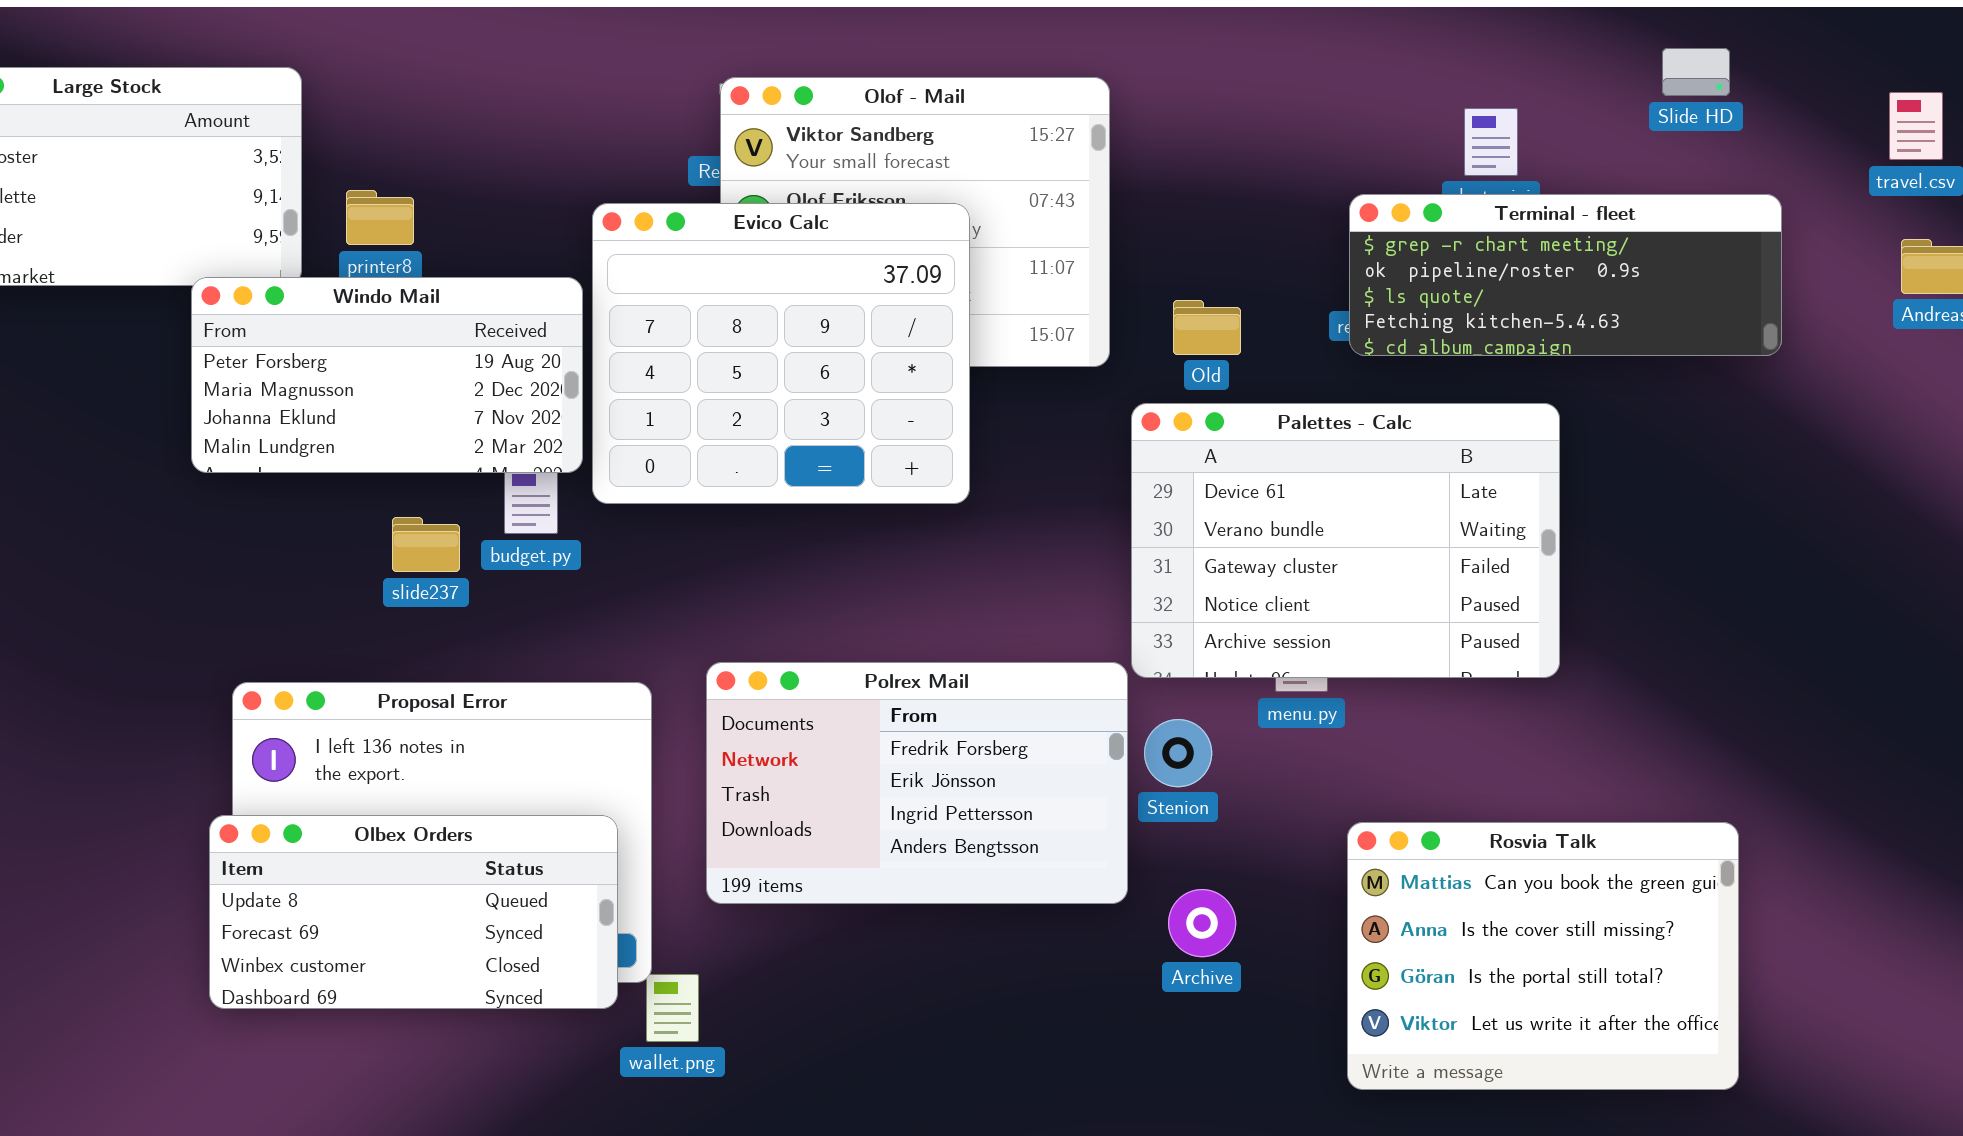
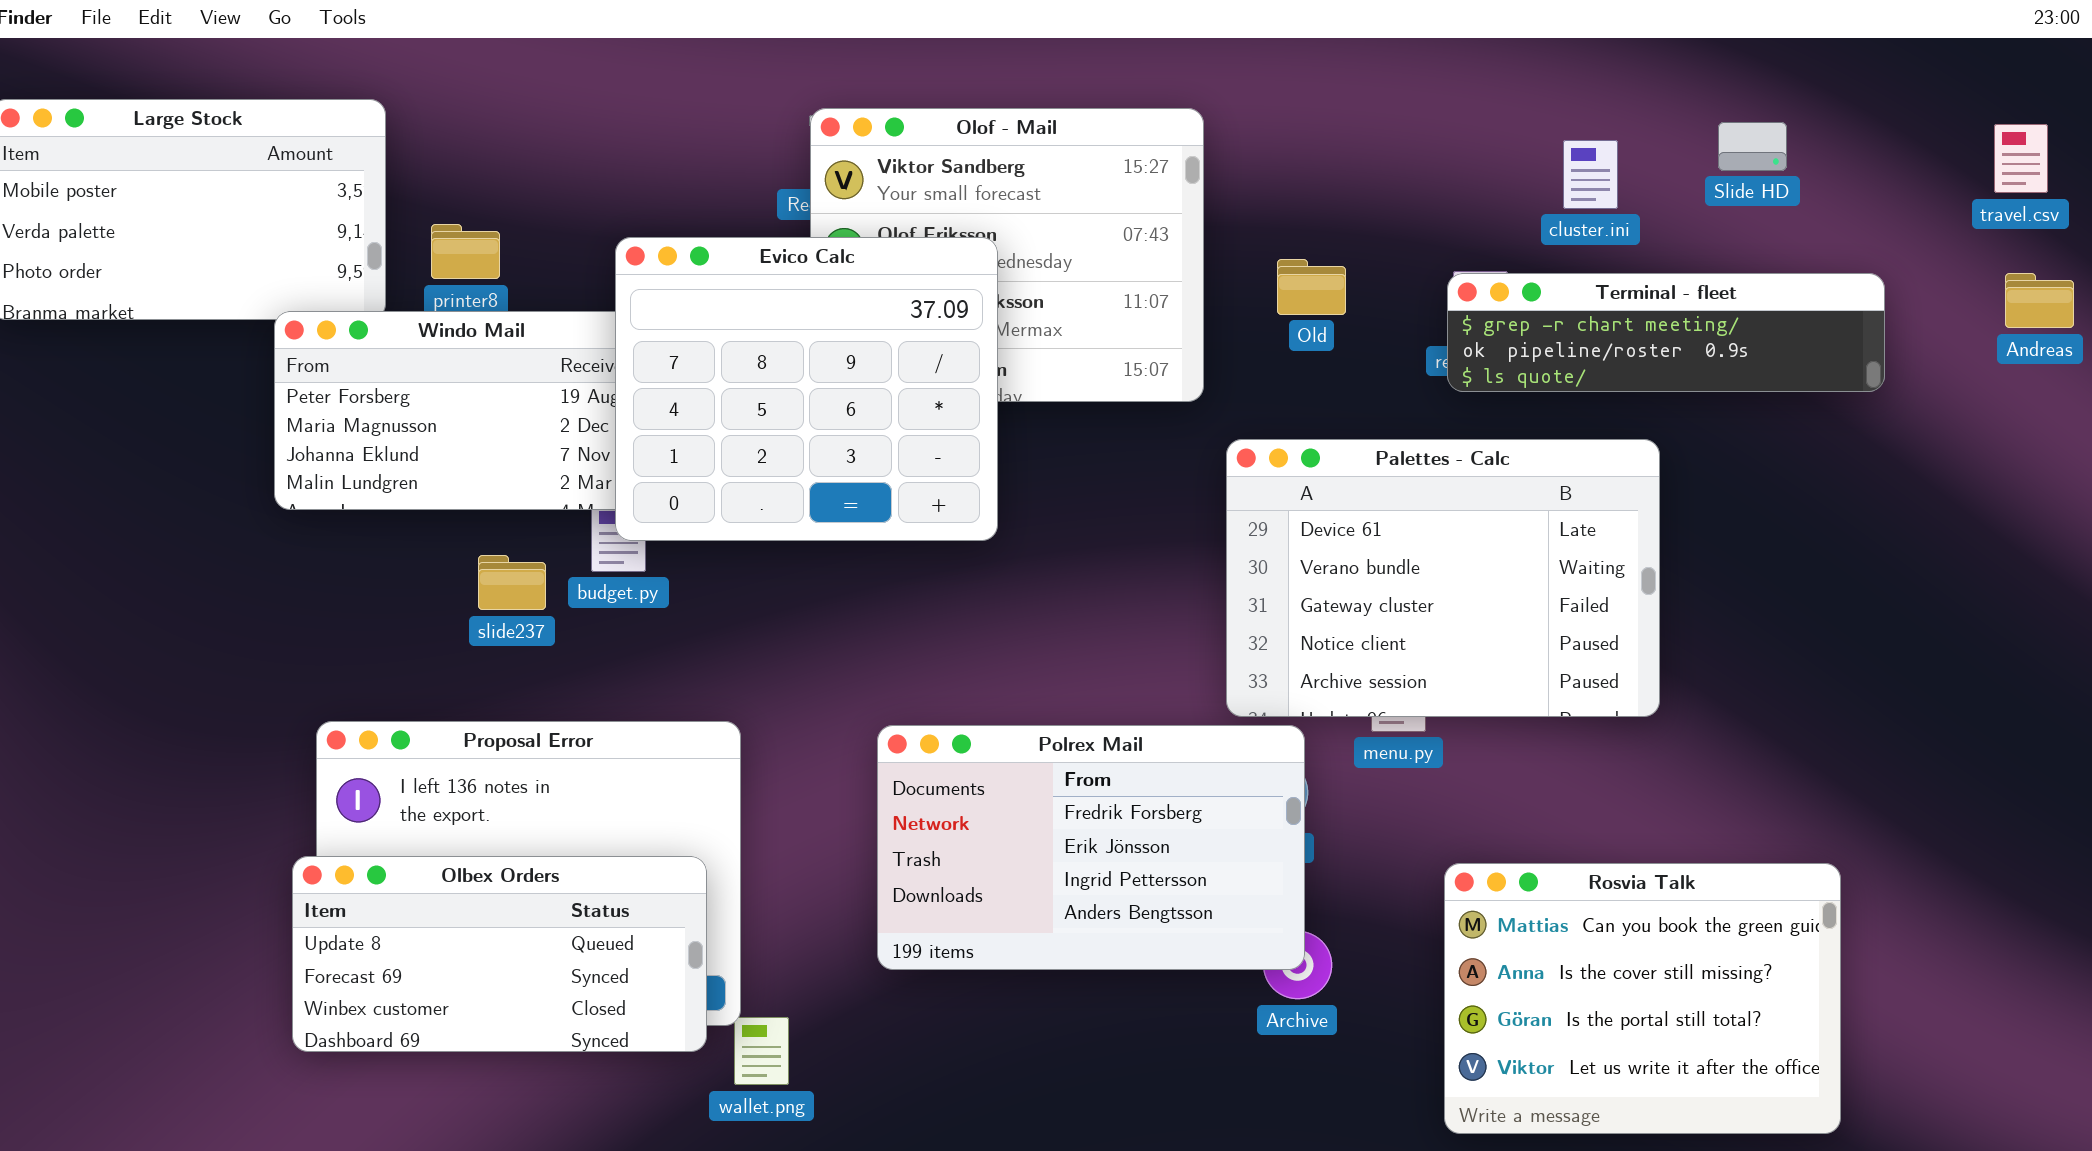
Slide HD: [1662,48,1730,96] -> [1718,122,1787,171], moved
Terminal - fleet: [1349,194,1782,356] -> [1447,273,1885,392], resized
Evico Calc: [592,203,970,504] -> [615,237,998,541], moved
Old: [1173,300,1241,355] -> [1277,259,1346,315], moved
Polrex Mail: [706,662,1128,904] -> [877,725,1305,970], moved

